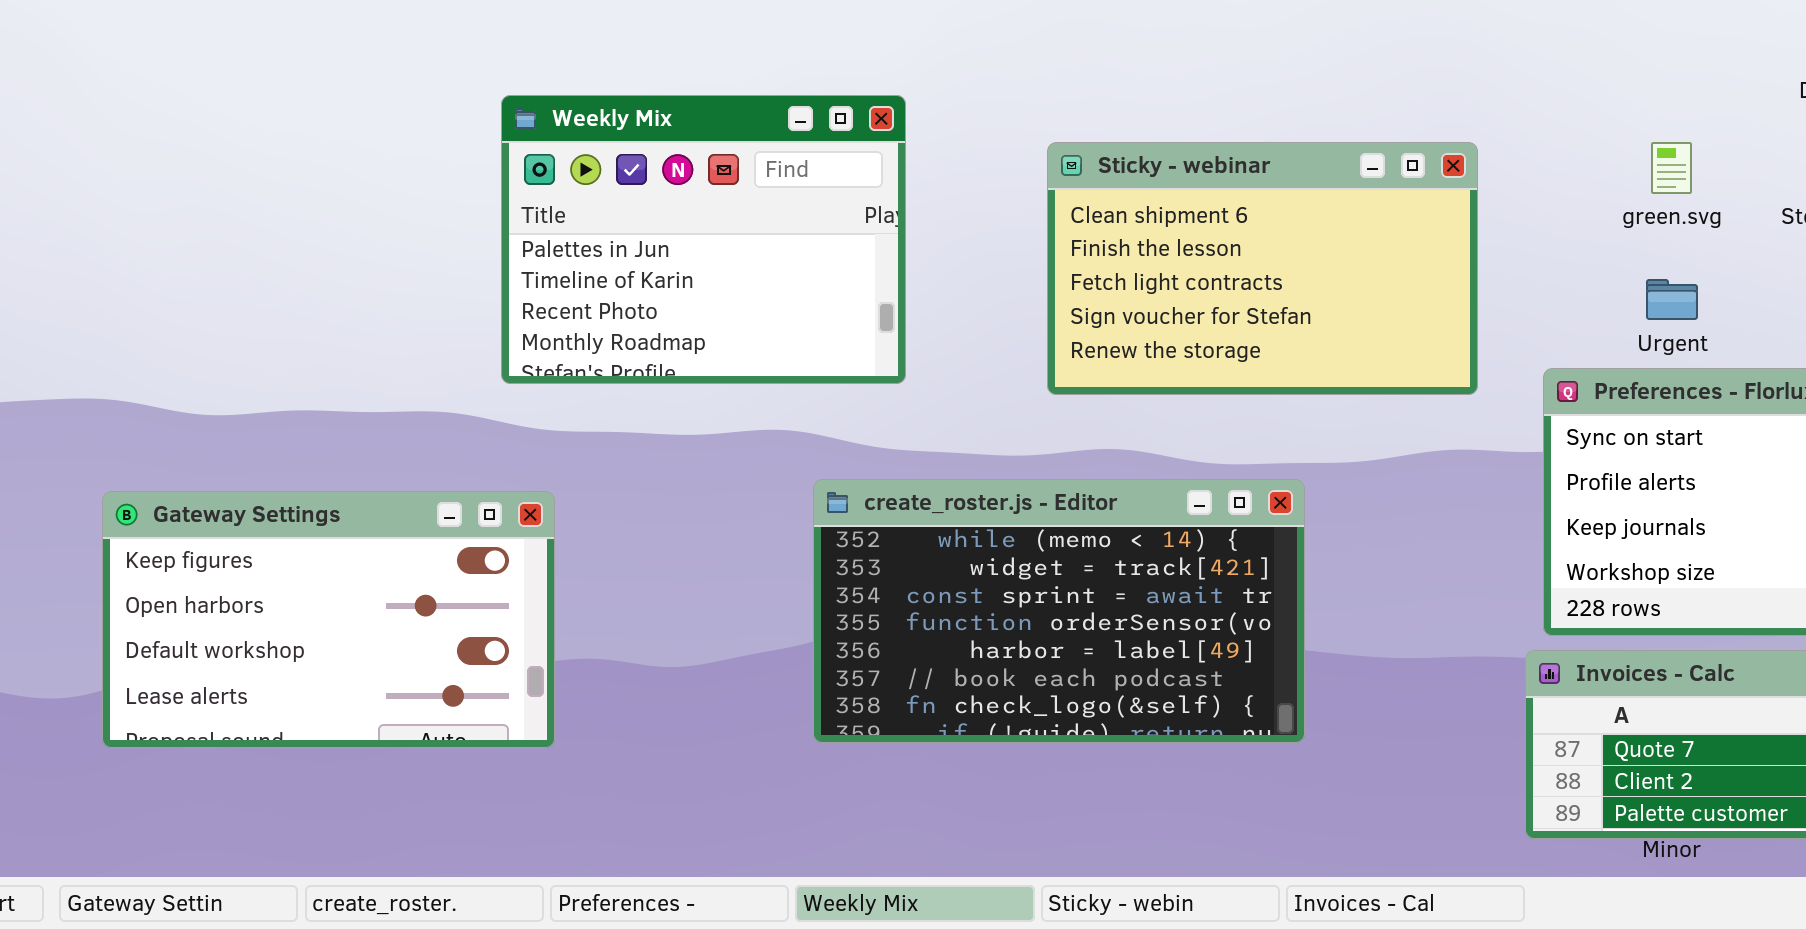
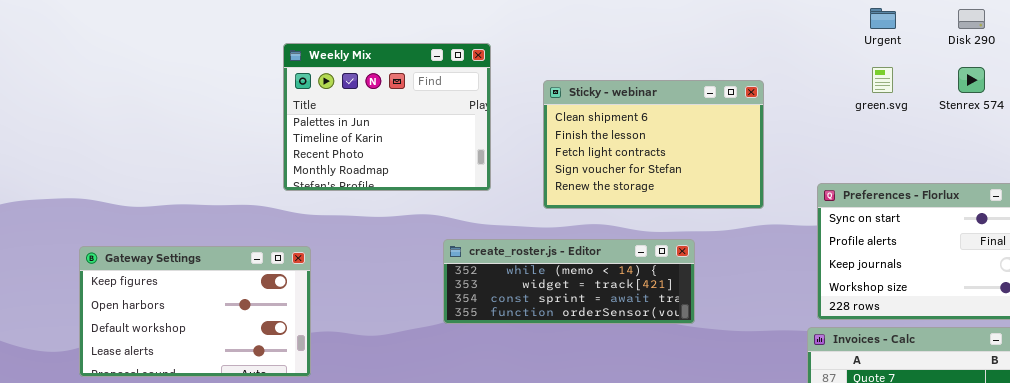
Sticky - webinar: [1047,142,1478,395] -> [543,80,764,209], moved
Urgent: [1646,279,1698,320] -> [870,8,896,29], moved
create_roster.js - Editor: [813,479,1305,743] -> [443,239,695,324], resized

